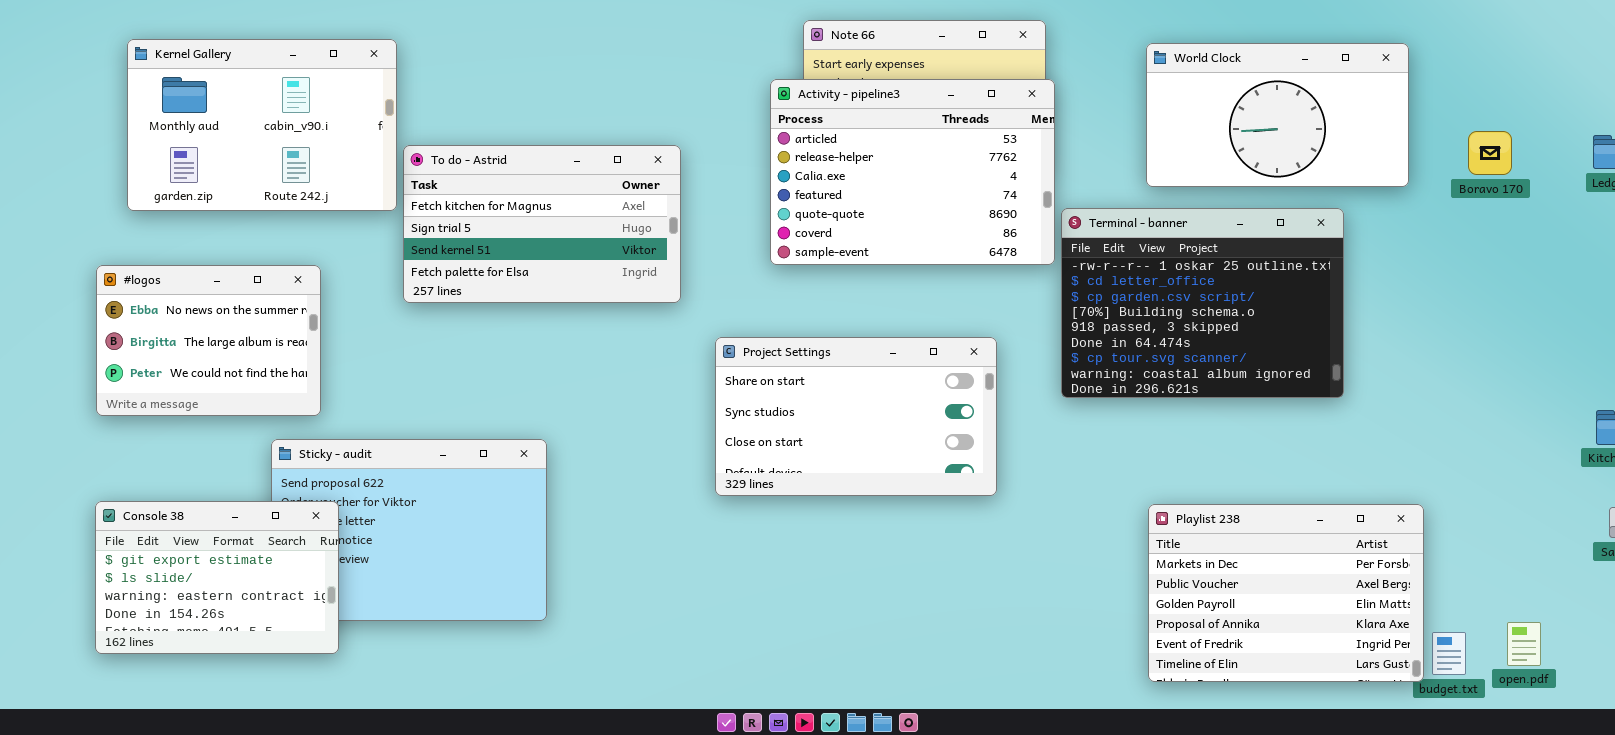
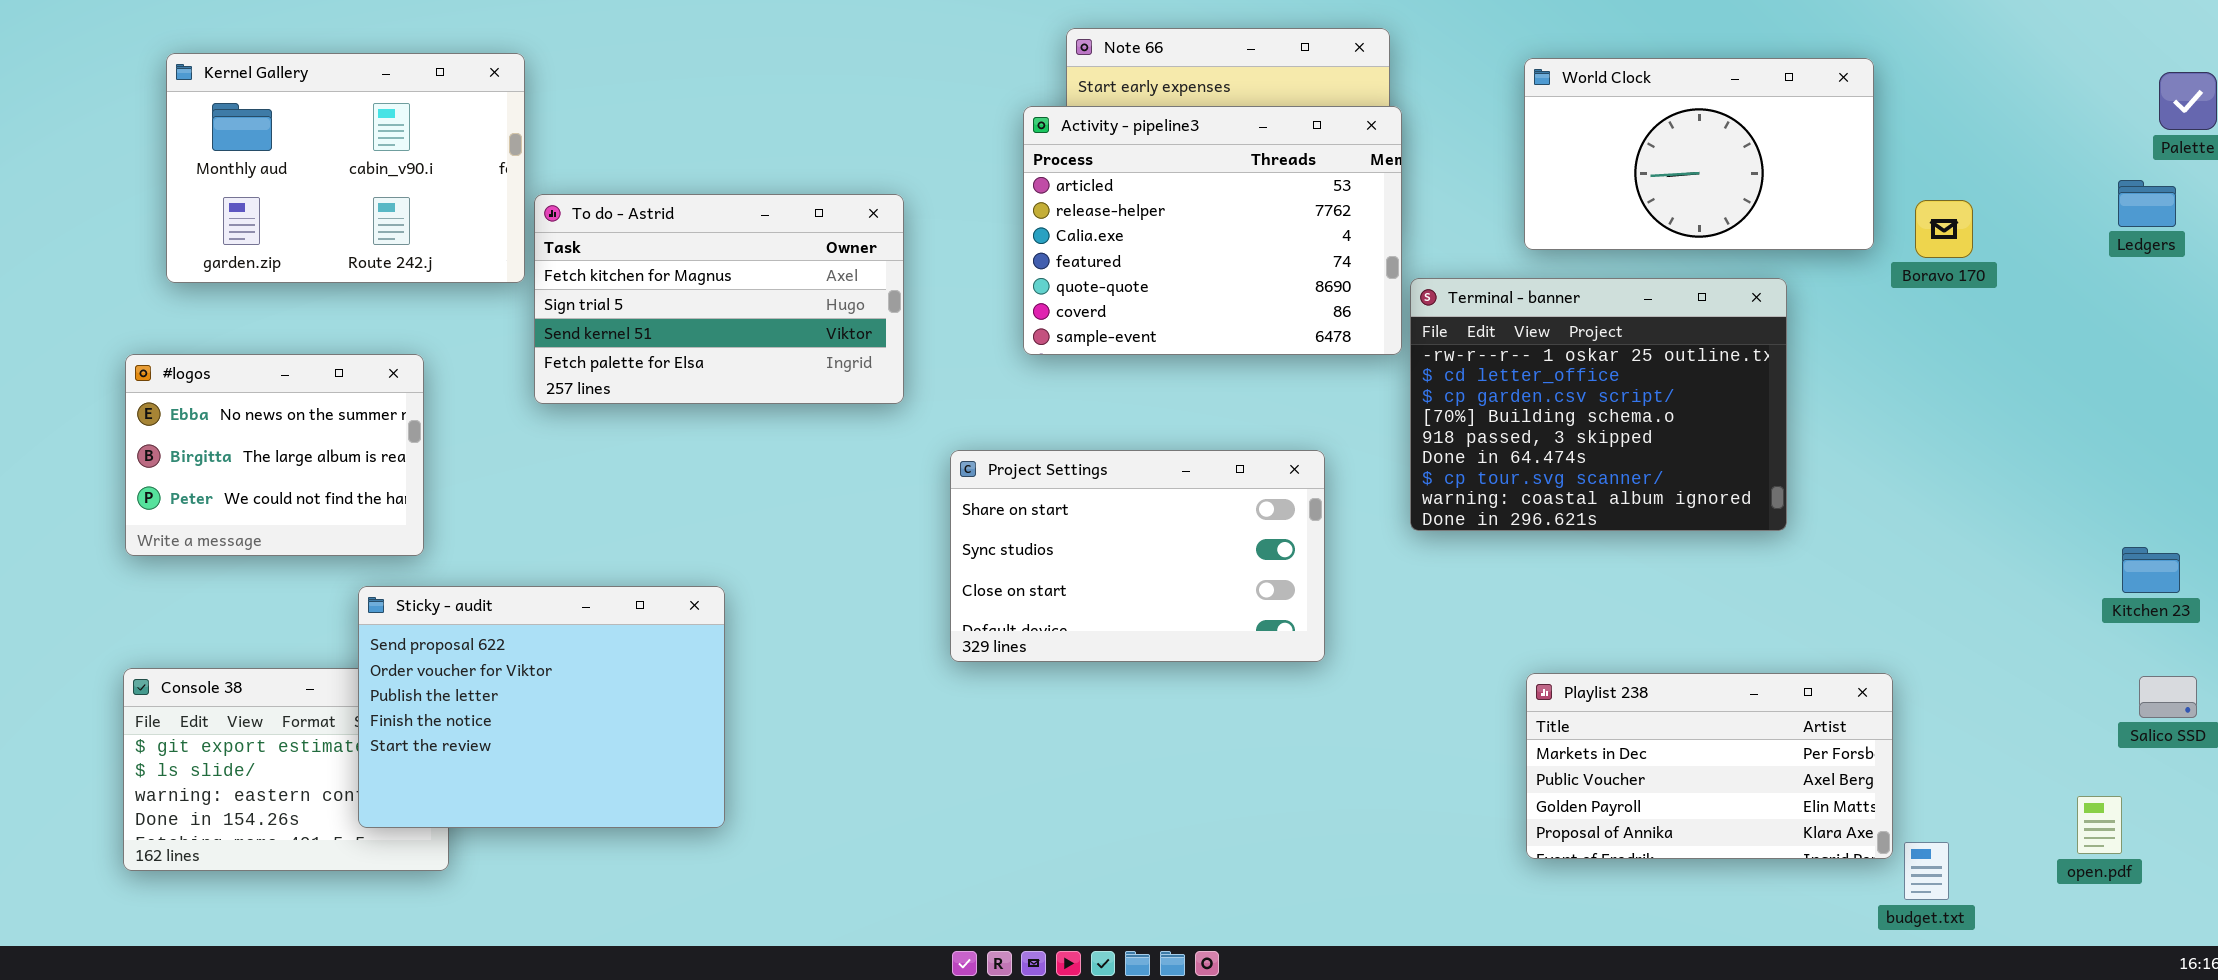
Boravo 170: [1468,131,1512,175] -> [1915,200,1973,258], moved
Sticky - audit: [271,439,547,621] -> [358,586,725,828], raised
Playlist 238: [1148,504,1424,682] -> [1526,673,1893,859], resized
open.pdf: [1507,622,1541,666] -> [2077,796,2122,854], moved

